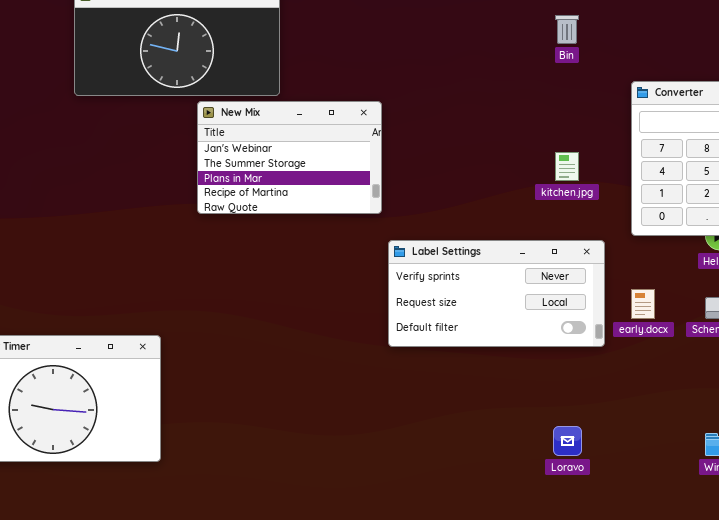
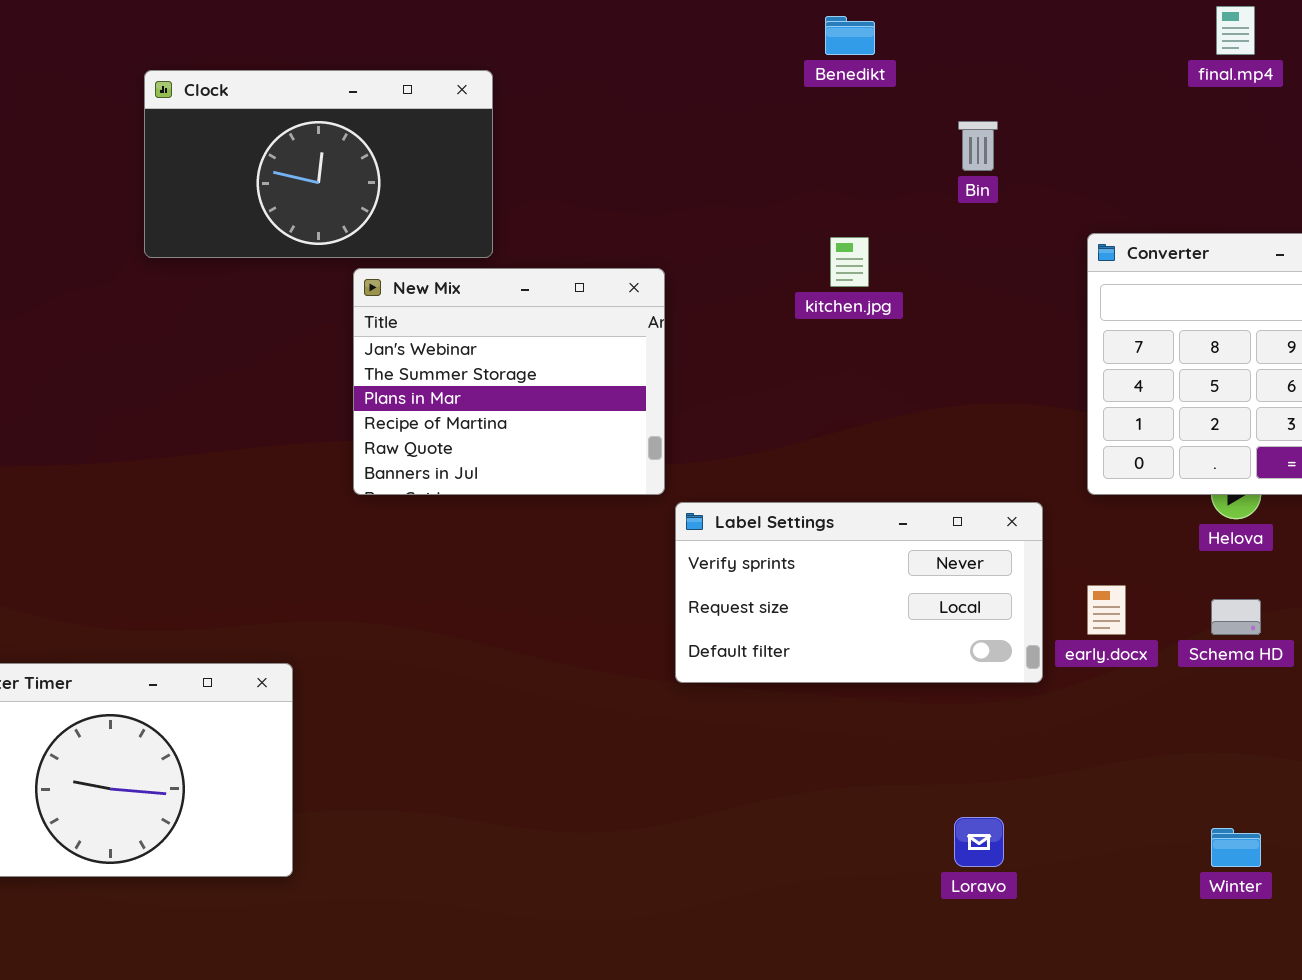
New Mix: [197,101,382,214] -> [353,268,665,495], resized
kitchen.jpg: [555,152,579,181] -> [830,237,869,287], moved

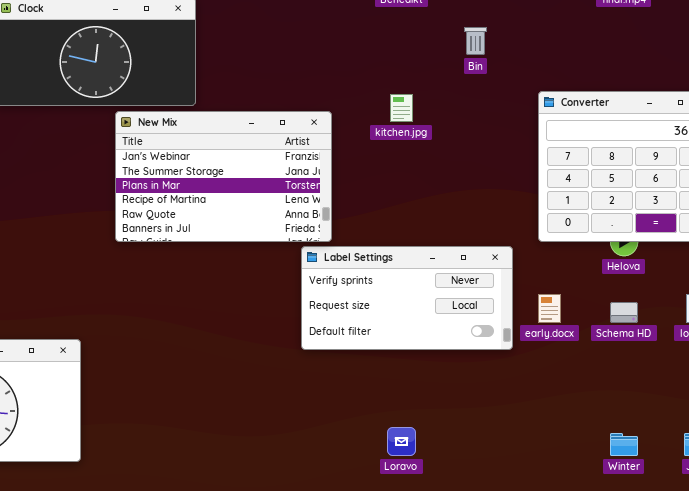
New Mix: [353,268,665,495] -> [115,111,332,242], resized
Loravo: [954,817,1004,867] -> [387,427,416,456], moved

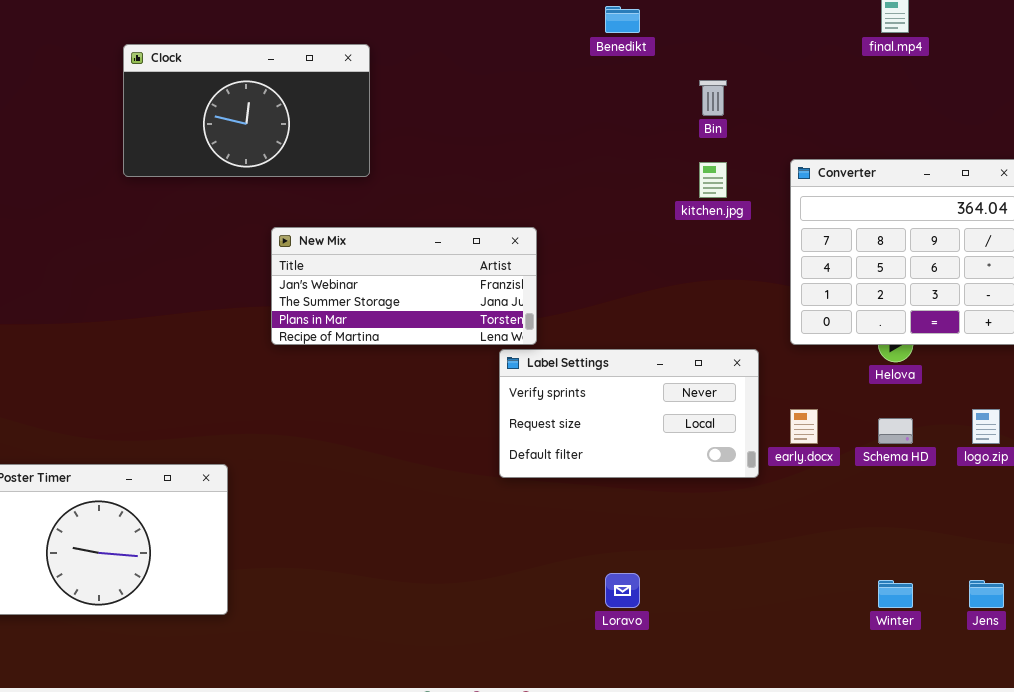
kitchen.jpg: [390,94,413,122] -> [699,162,727,198], moved
New Mix: [115,111,332,242] -> [271,227,537,345], resized

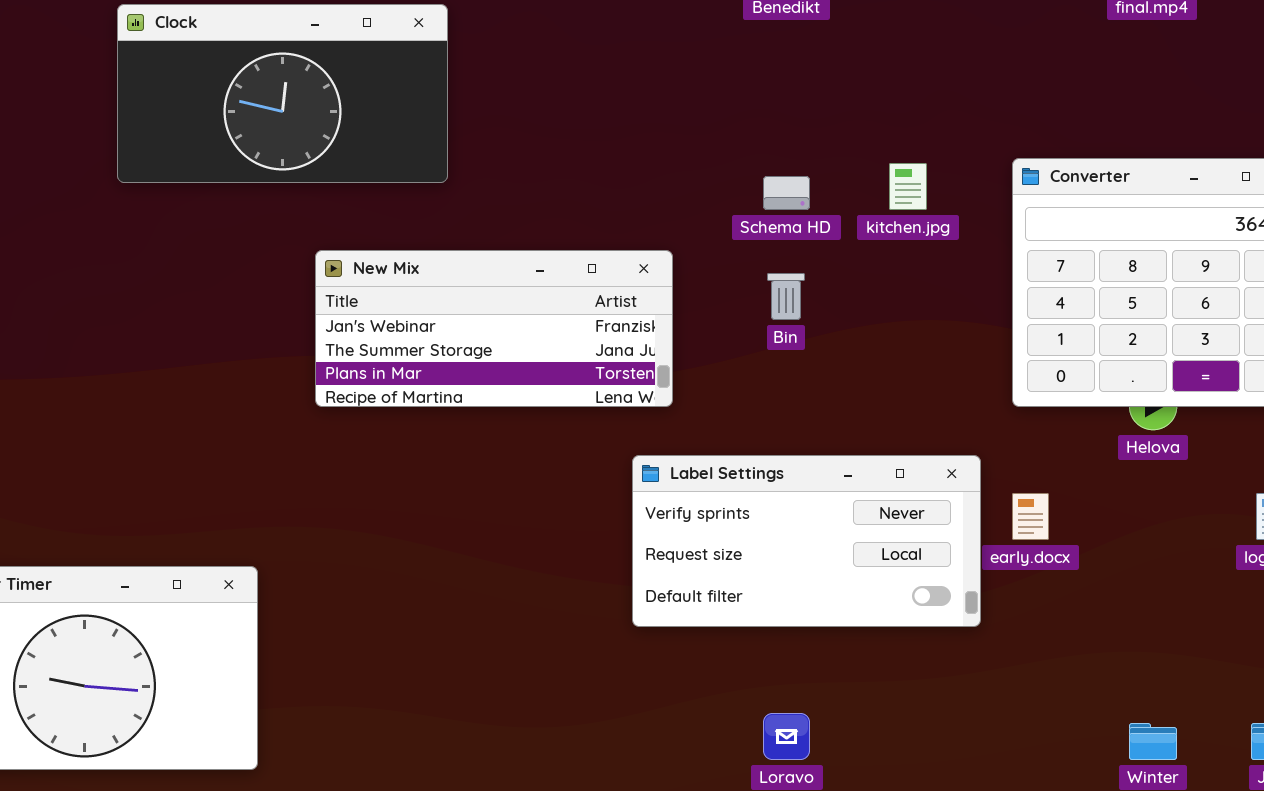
Bin: [699,80,727,116] -> [767,273,805,320], moved
Label Settings: [499,349,759,478] -> [632,455,981,627], moved
Schema HD: [878,418,913,444] -> [763,176,810,210], moved

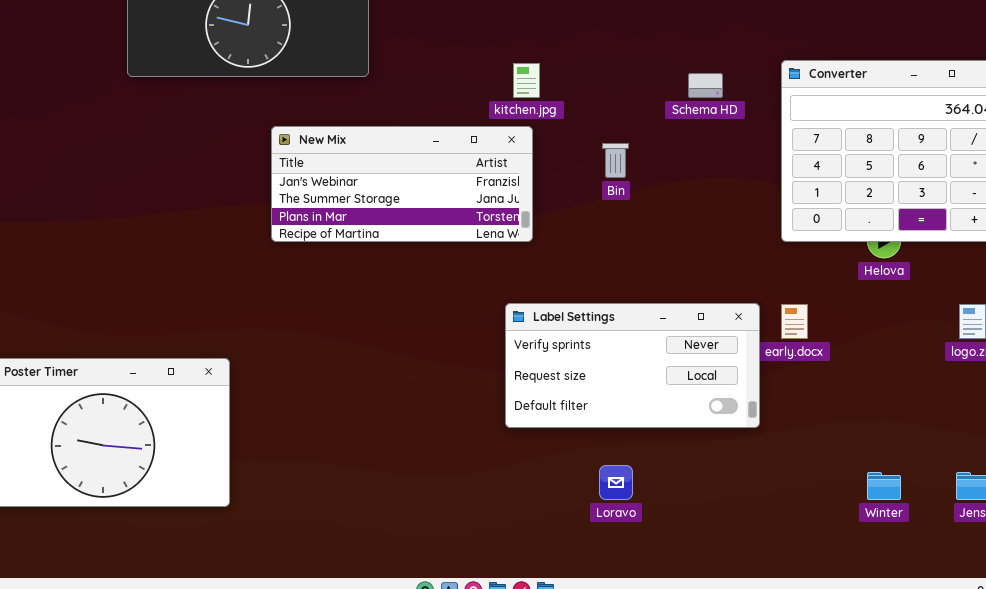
kitchen.jpg: [889,163,927,210] -> [513,63,540,98], moved
Schema HD: [763,176,810,210] -> [688,73,723,98], moved
Label Settings: [632,455,981,627] -> [505,303,760,428], moved

